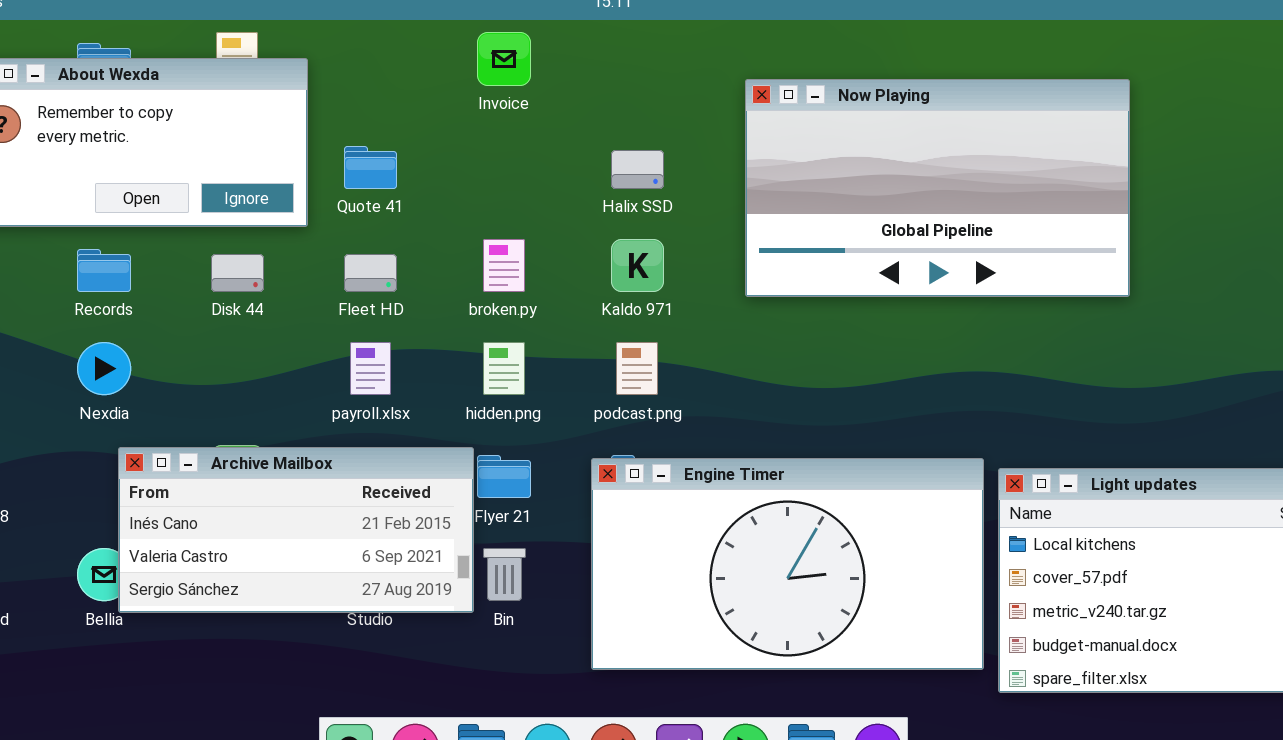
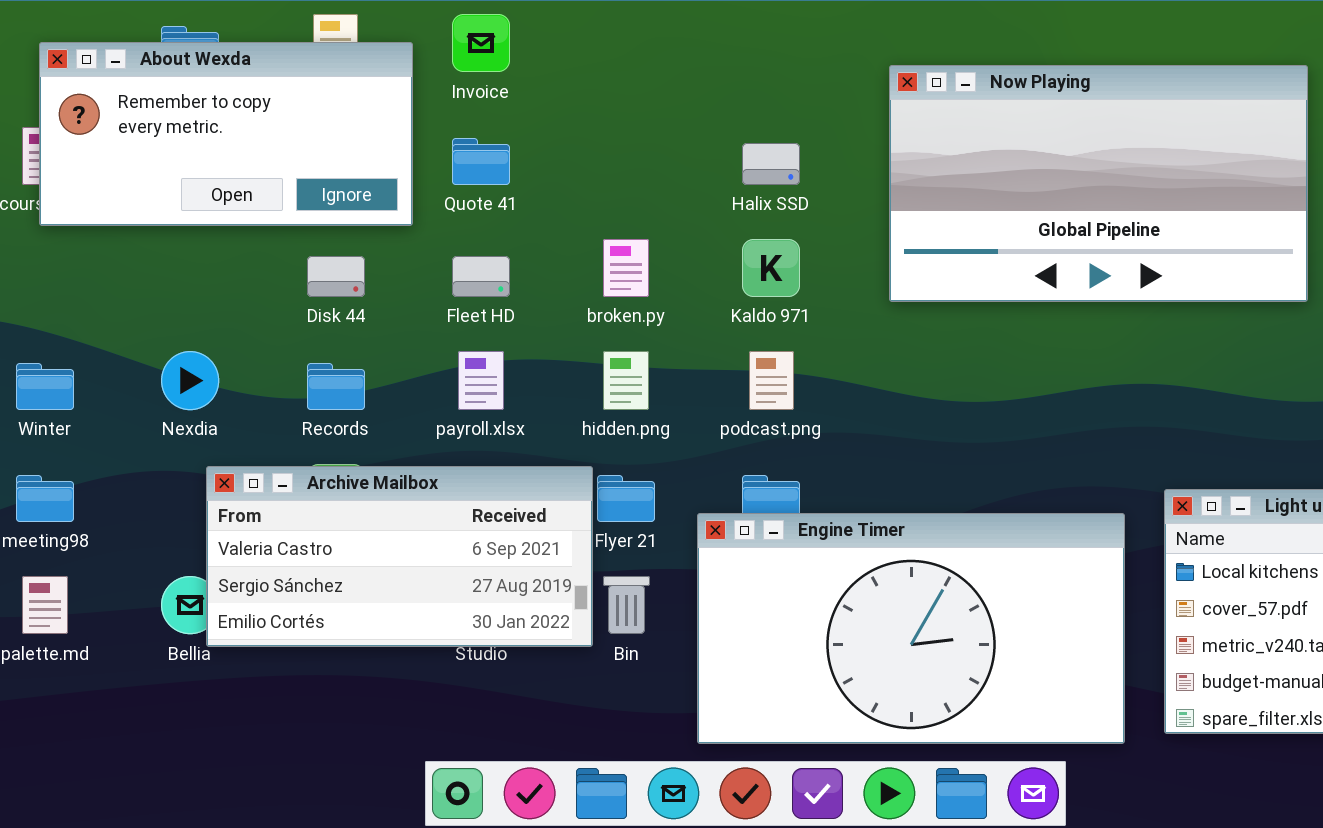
Invoice: [477,32,531,86] -> [452,14,510,72], moved
Records: [77,249,131,292] -> [307,363,365,410], moved
Archive Mailbox: [118,447,474,613] -> [206,466,593,647], scrolled down 1 row
Engine Timer: [591,458,984,670] -> [697,513,1125,744], moved

